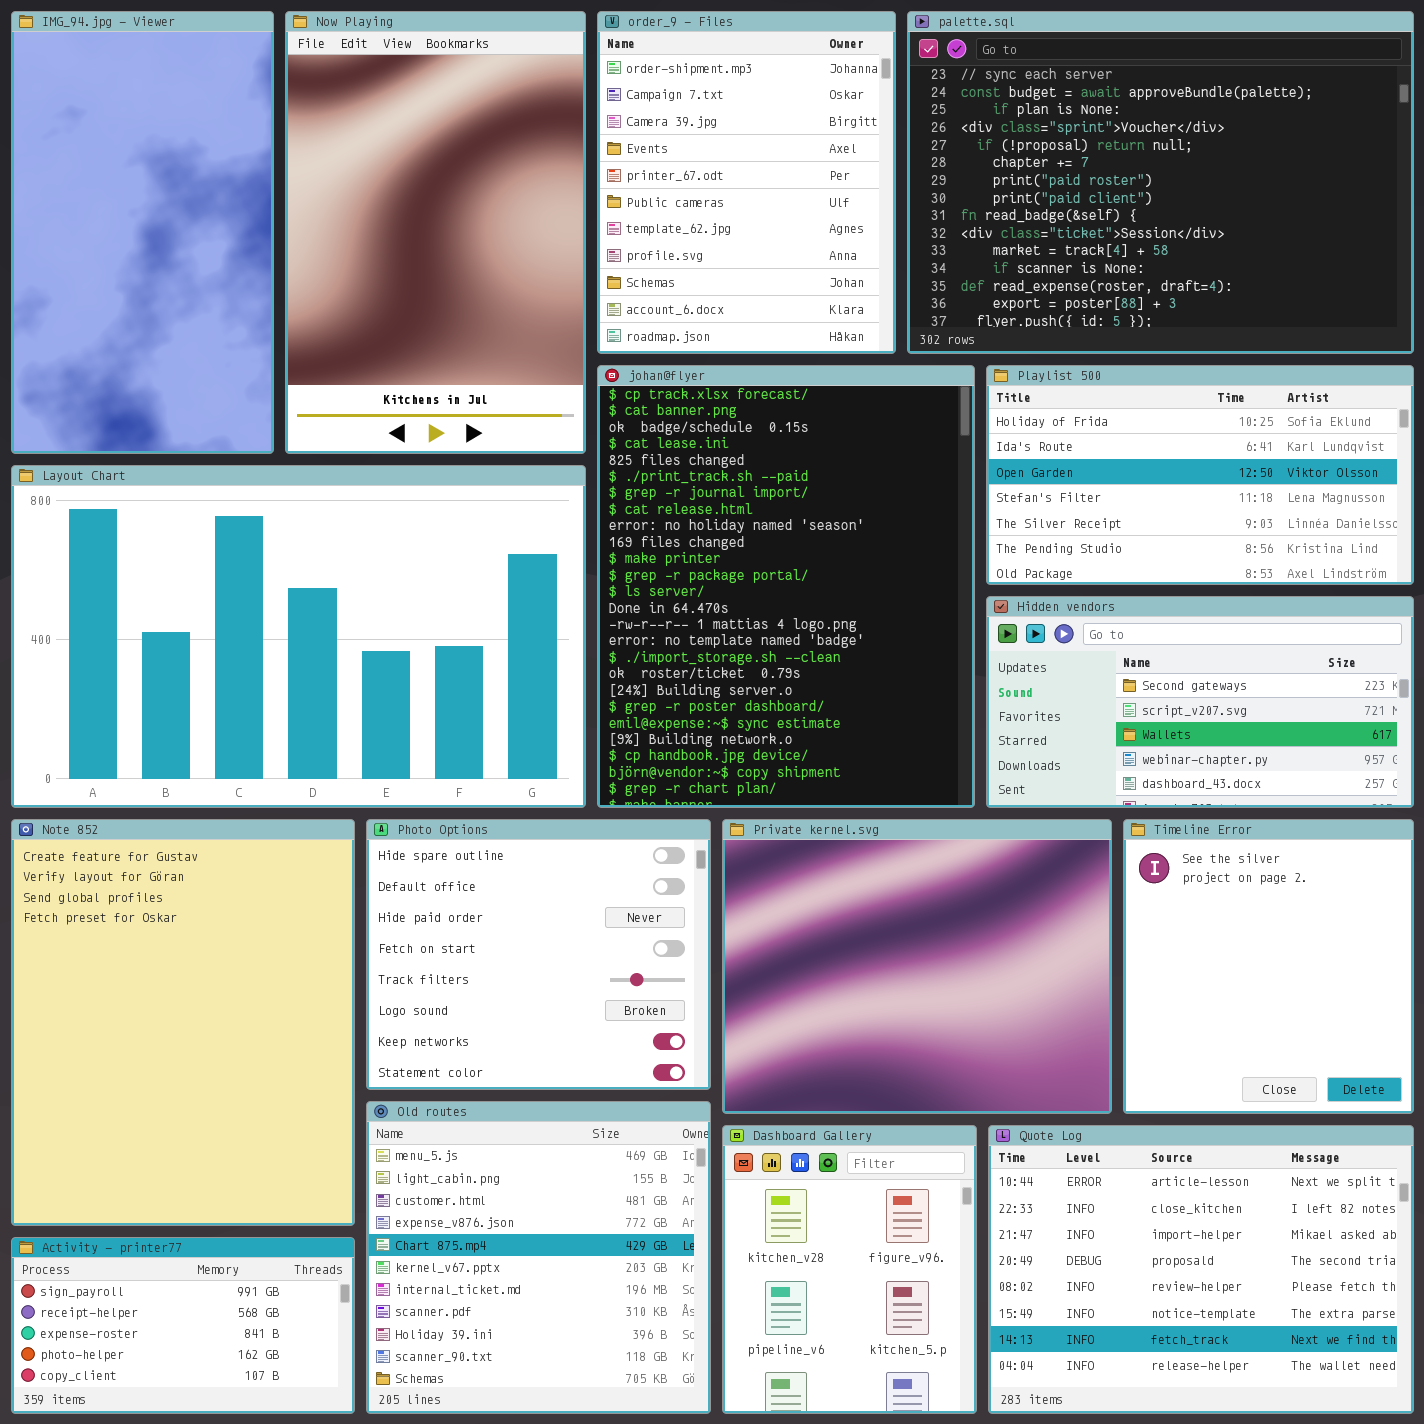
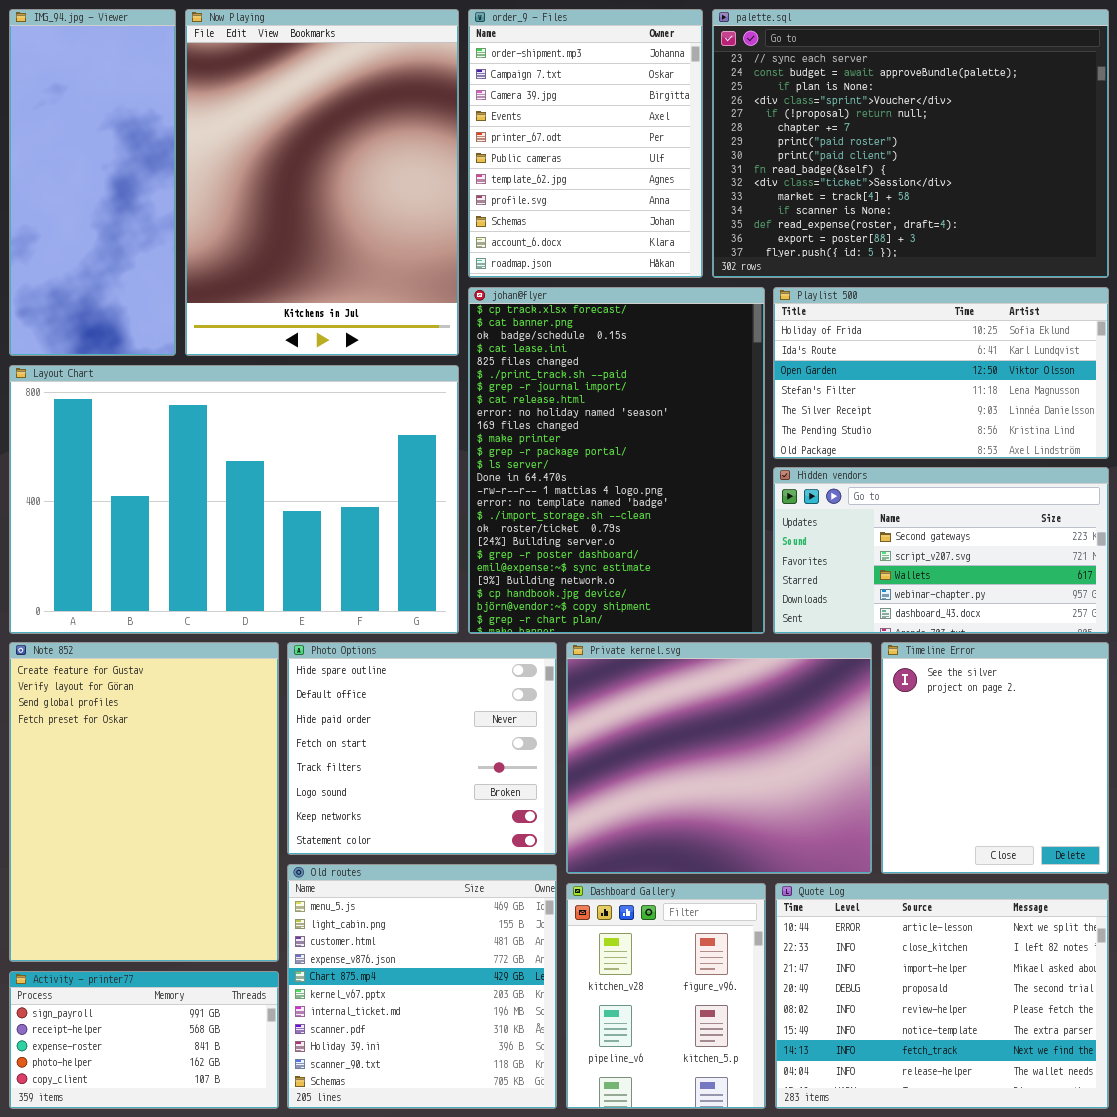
IMG_94.jpg - Viewer: [11,11,274,454] -> [9,9,176,356], resized
Now Playing: [285,11,586,454] -> [185,9,459,356], resized

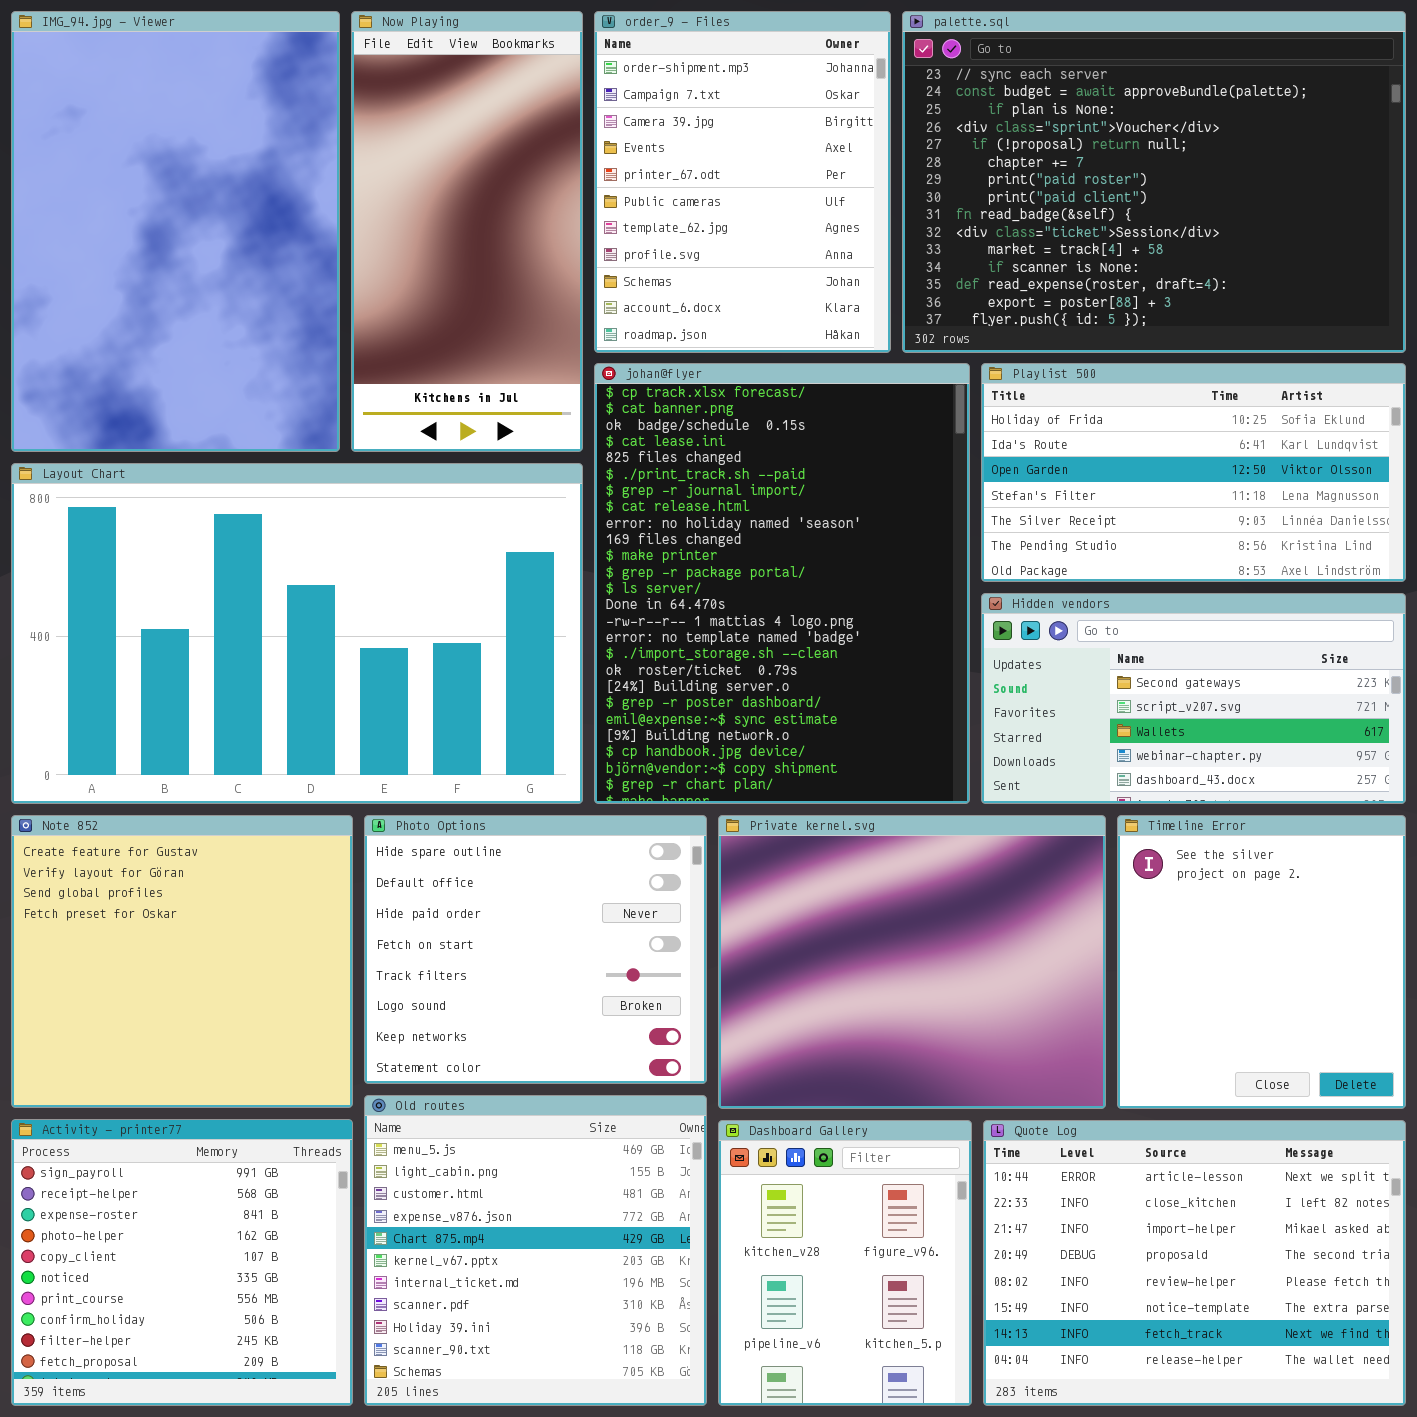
IMG_94.jpg - Viewer: [9,9,176,356] -> [11,11,340,452], resized
Now Playing: [185,9,459,356] -> [351,11,583,452], resized
Note 852: [9,642,279,962] -> [11,815,353,1108], resized
Activity - printer77: [9,971,279,1109] -> [11,1119,353,1406], resized

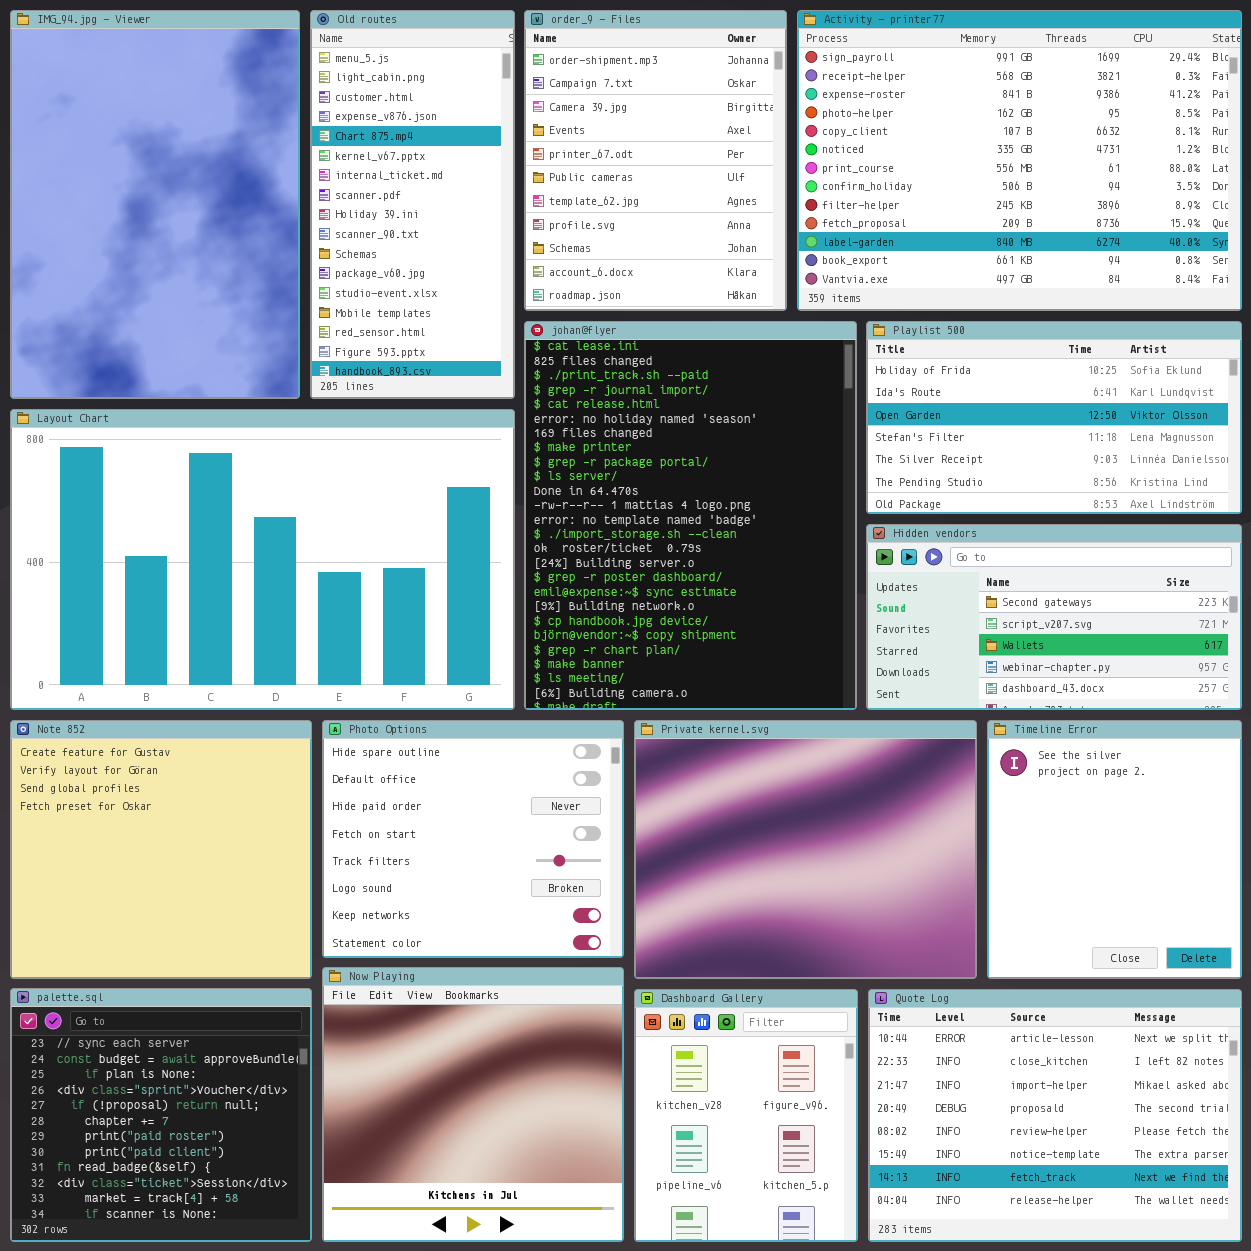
Now Playing: [351,11,583,452] -> [322,967,624,1242], moved, resized
palette.sql: [902,11,1406,353] -> [10,988,312,1242], moved, resized
johan@flyer: [594,363,970,804] -> [524,321,857,710], scrolled down 3 rows
Old routes: [364,1095,707,1406] -> [310,10,515,399], moved, resized
Activity - printer77: [11,1119,353,1406] -> [797,10,1242,311], moved, resized

